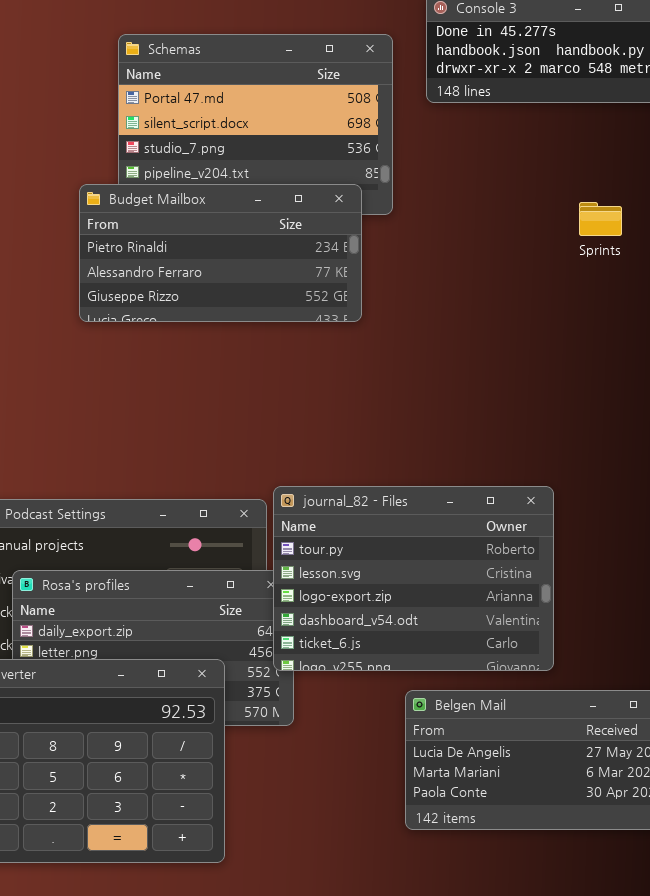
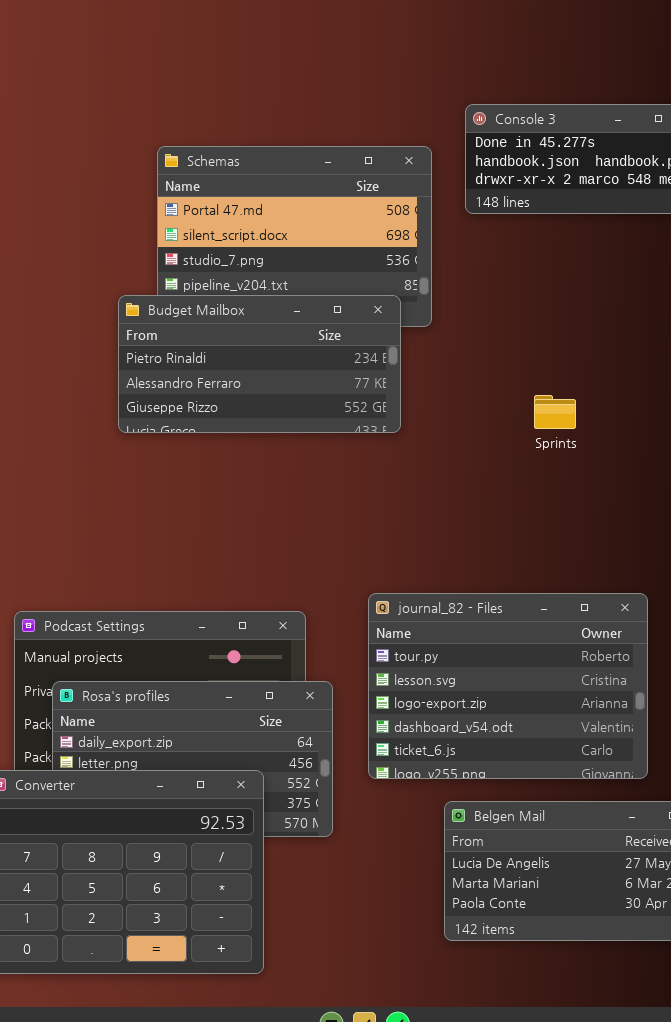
Sprints: [579,202,622,236] -> [534,395,576,429], moved
journal_82 - Files: [273,486,554,671] -> [368,593,648,779], moved

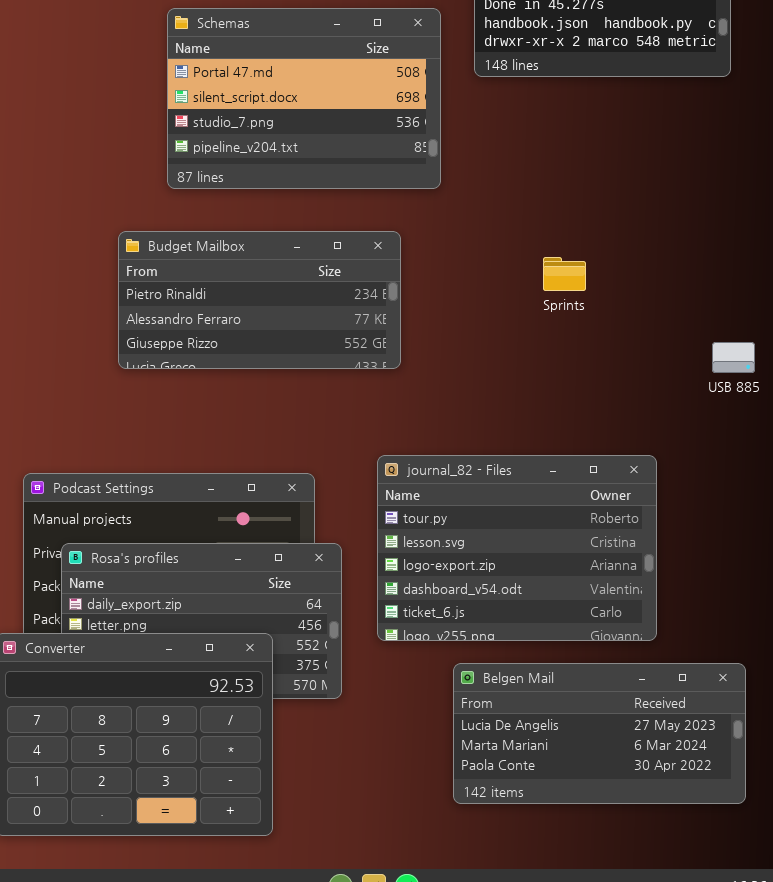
Budget Mailbox: [118,295,401,433] -> [118,231,401,369], moved

